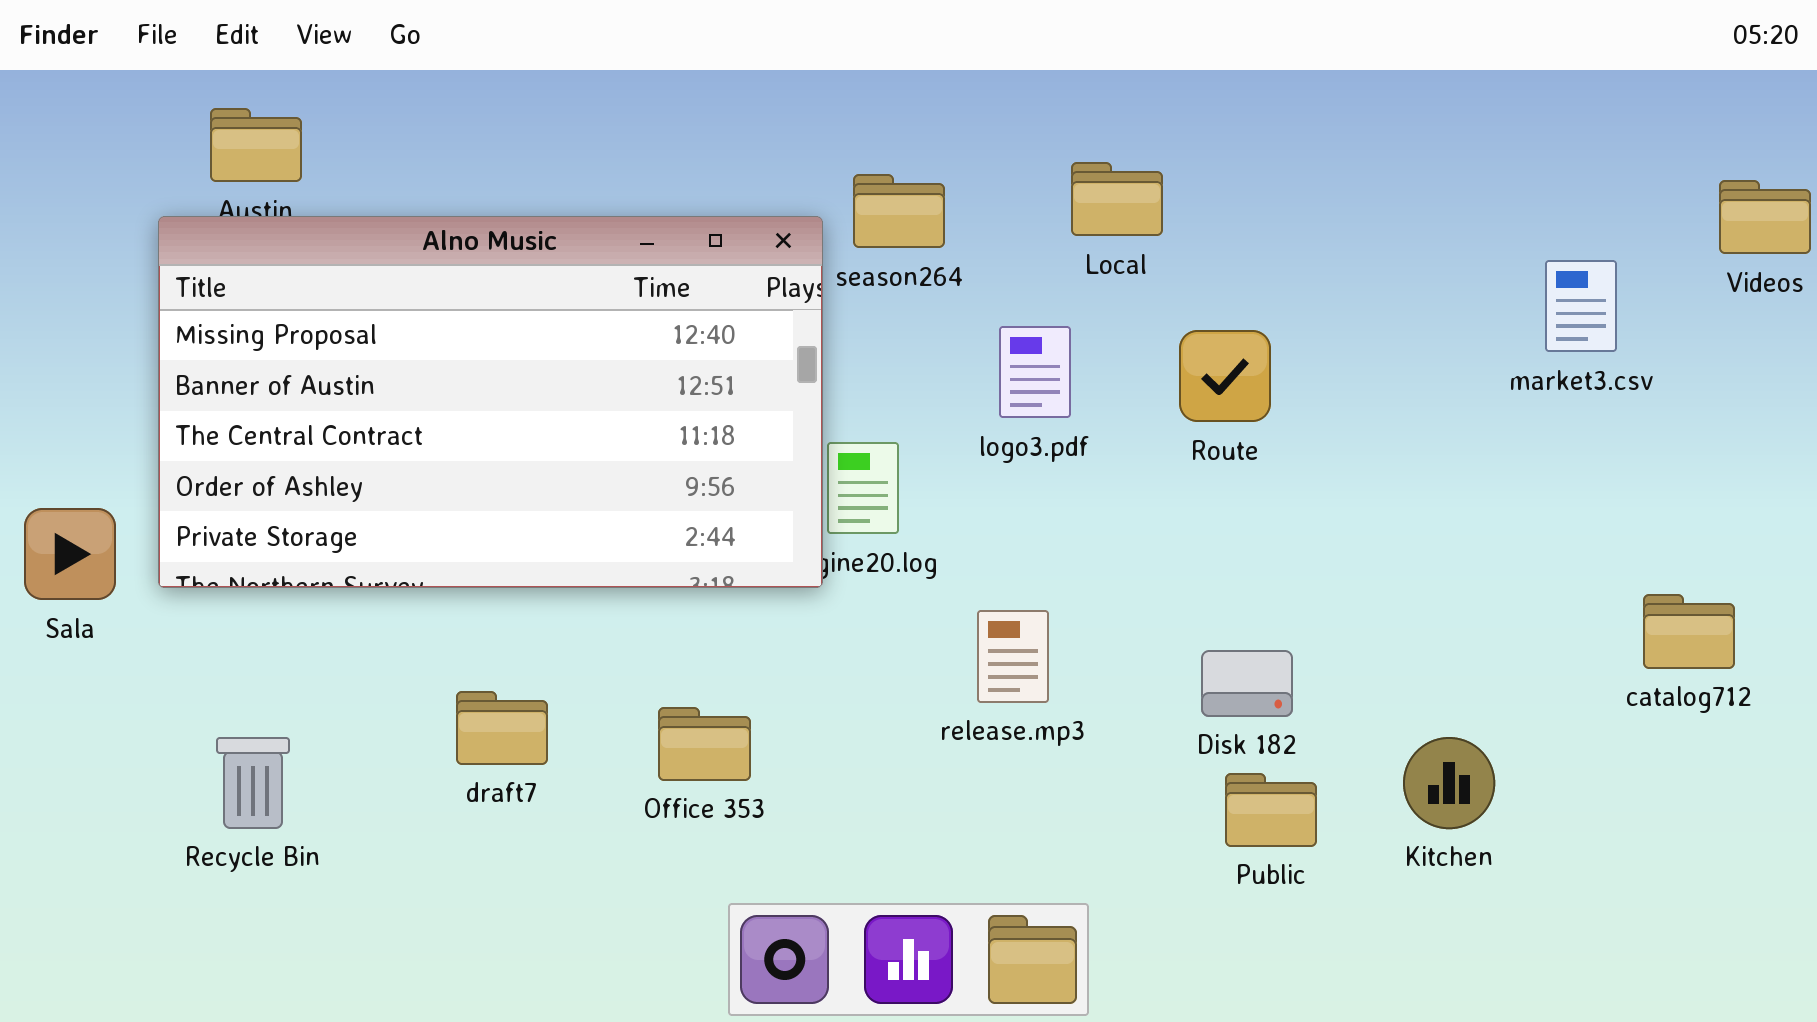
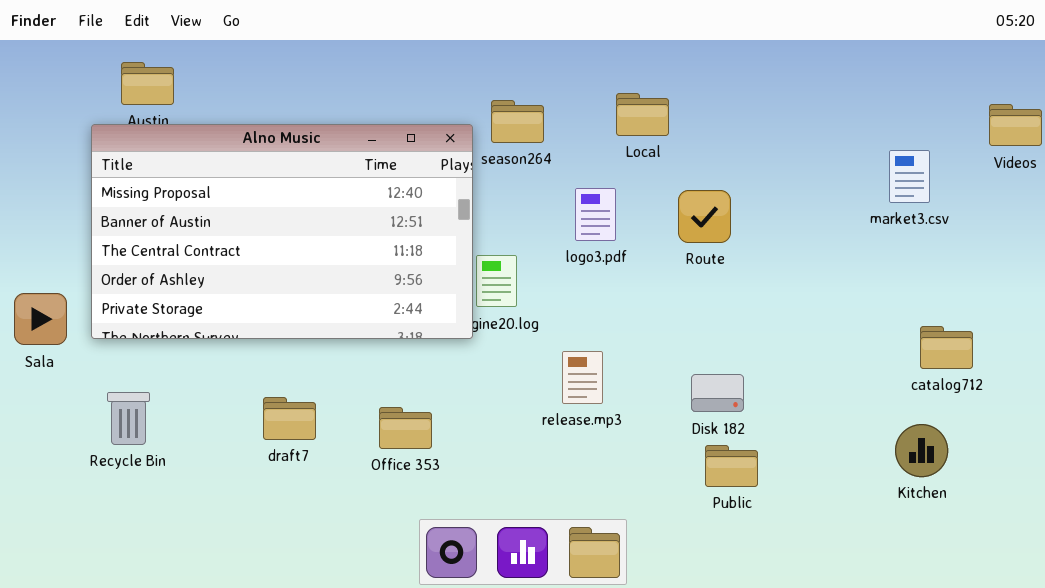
catalog712: [1643,594,1735,669] -> [920,326,973,369], moved
Recycle Bin: [216,737,290,829] -> [107,392,150,445], moved
Kitchen: [1403,737,1495,829] -> [895,424,948,477], moved

